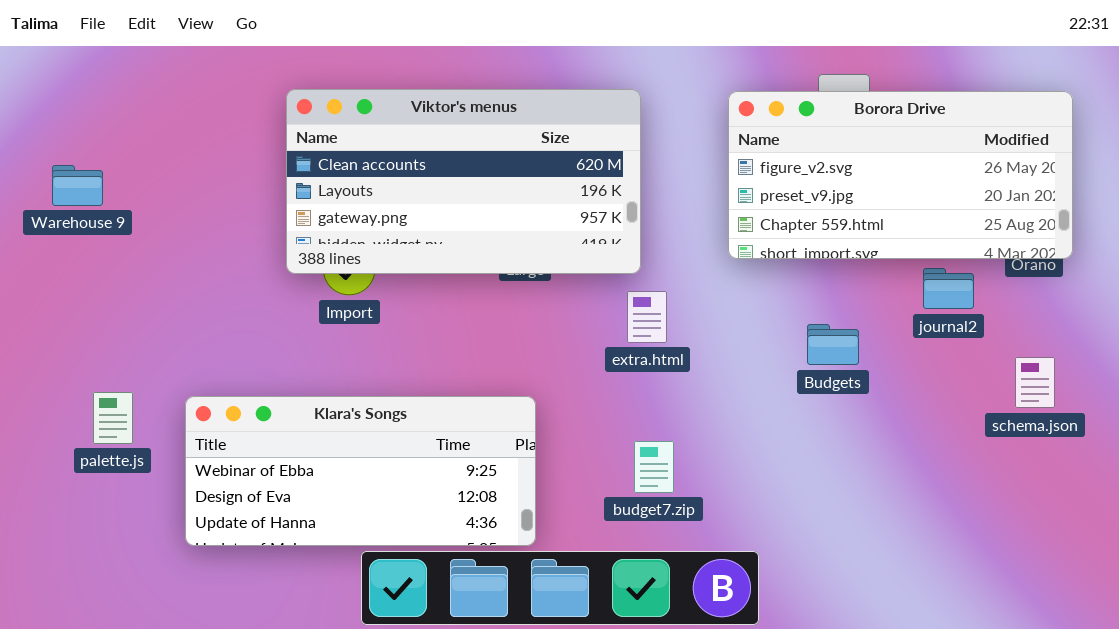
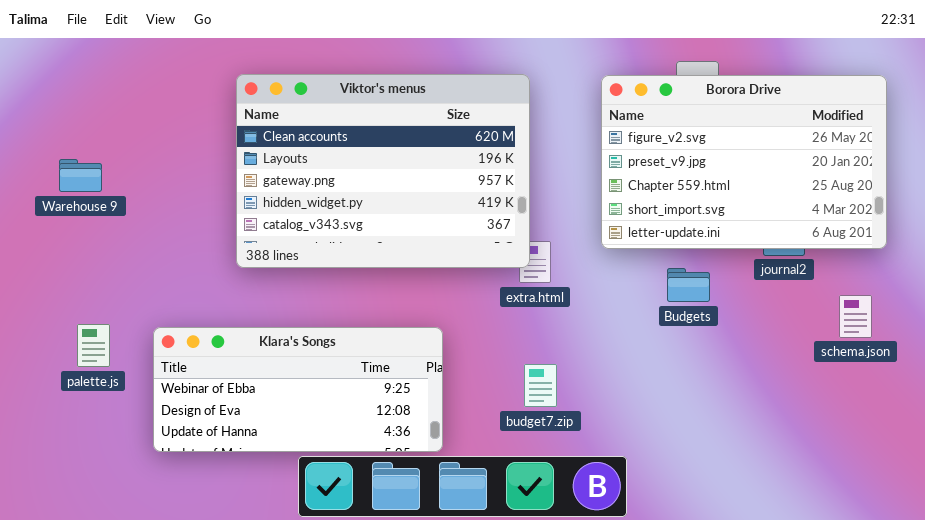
Viktor's menus: [286,89,641,274] -> [236,74,530,268], resized
Borora Drive: [728,91,1073,259] -> [601,75,887,249], resized
Warehouse 9: [52,165,103,206] -> [59,159,102,192], moved

